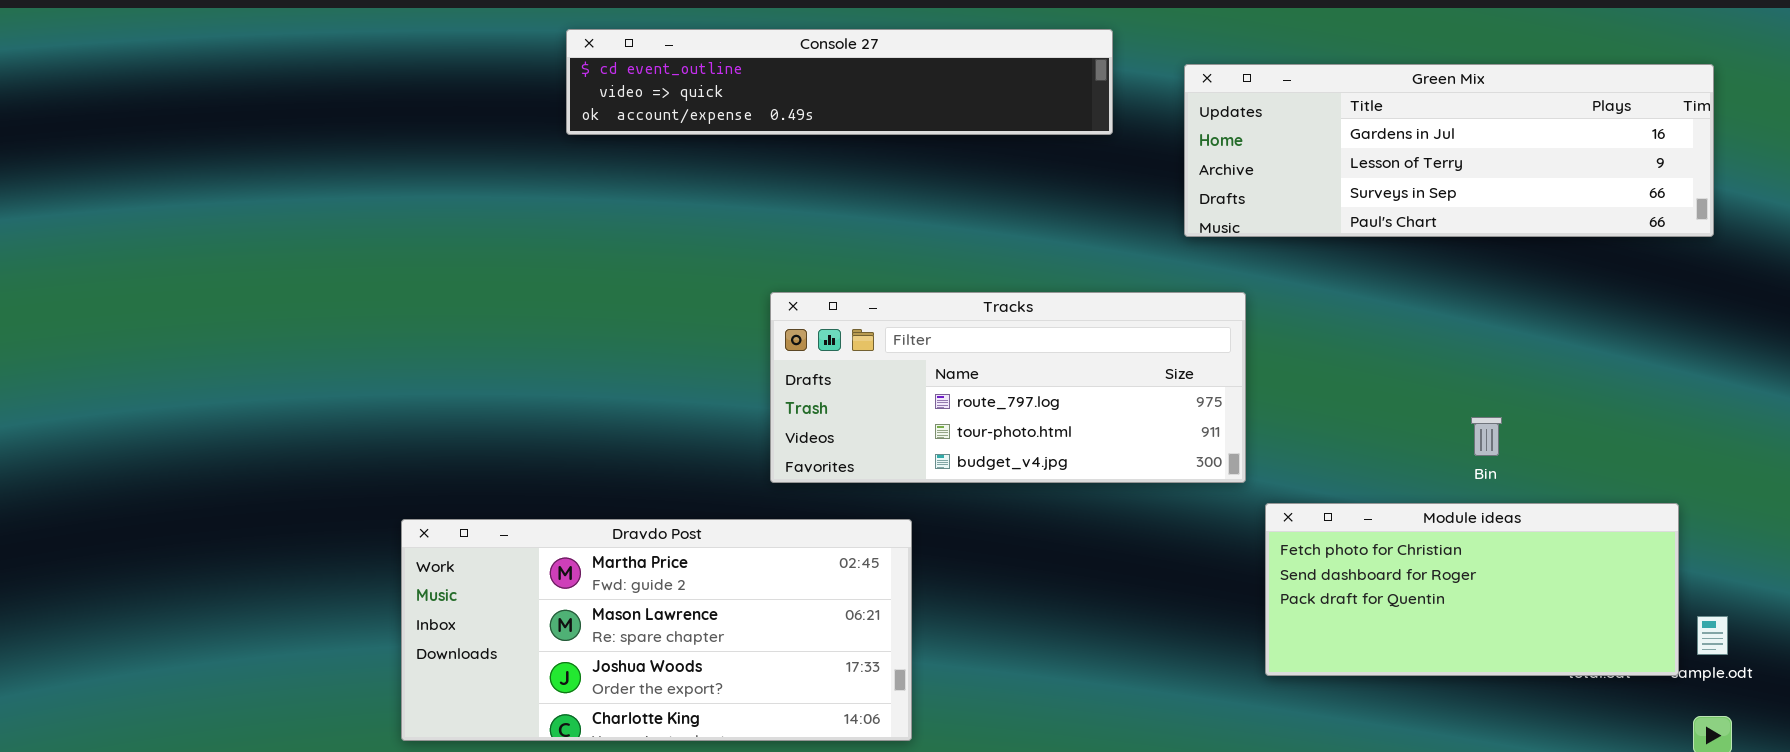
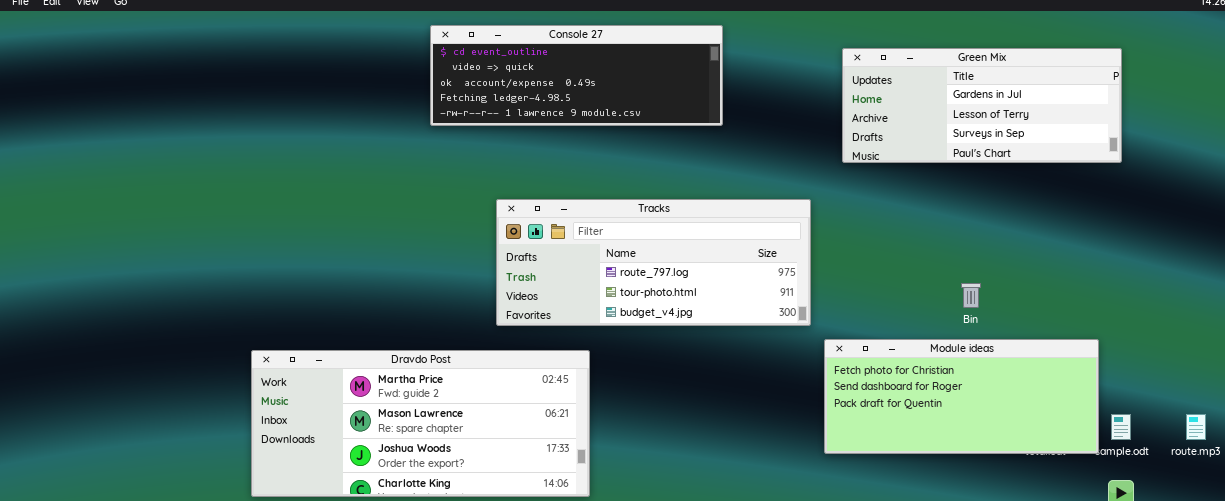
Console 27: [566,29,1113,135] -> [430,25,723,126], resized
Green Mix: [1184,64,1714,237] -> [842,48,1122,163], resized

